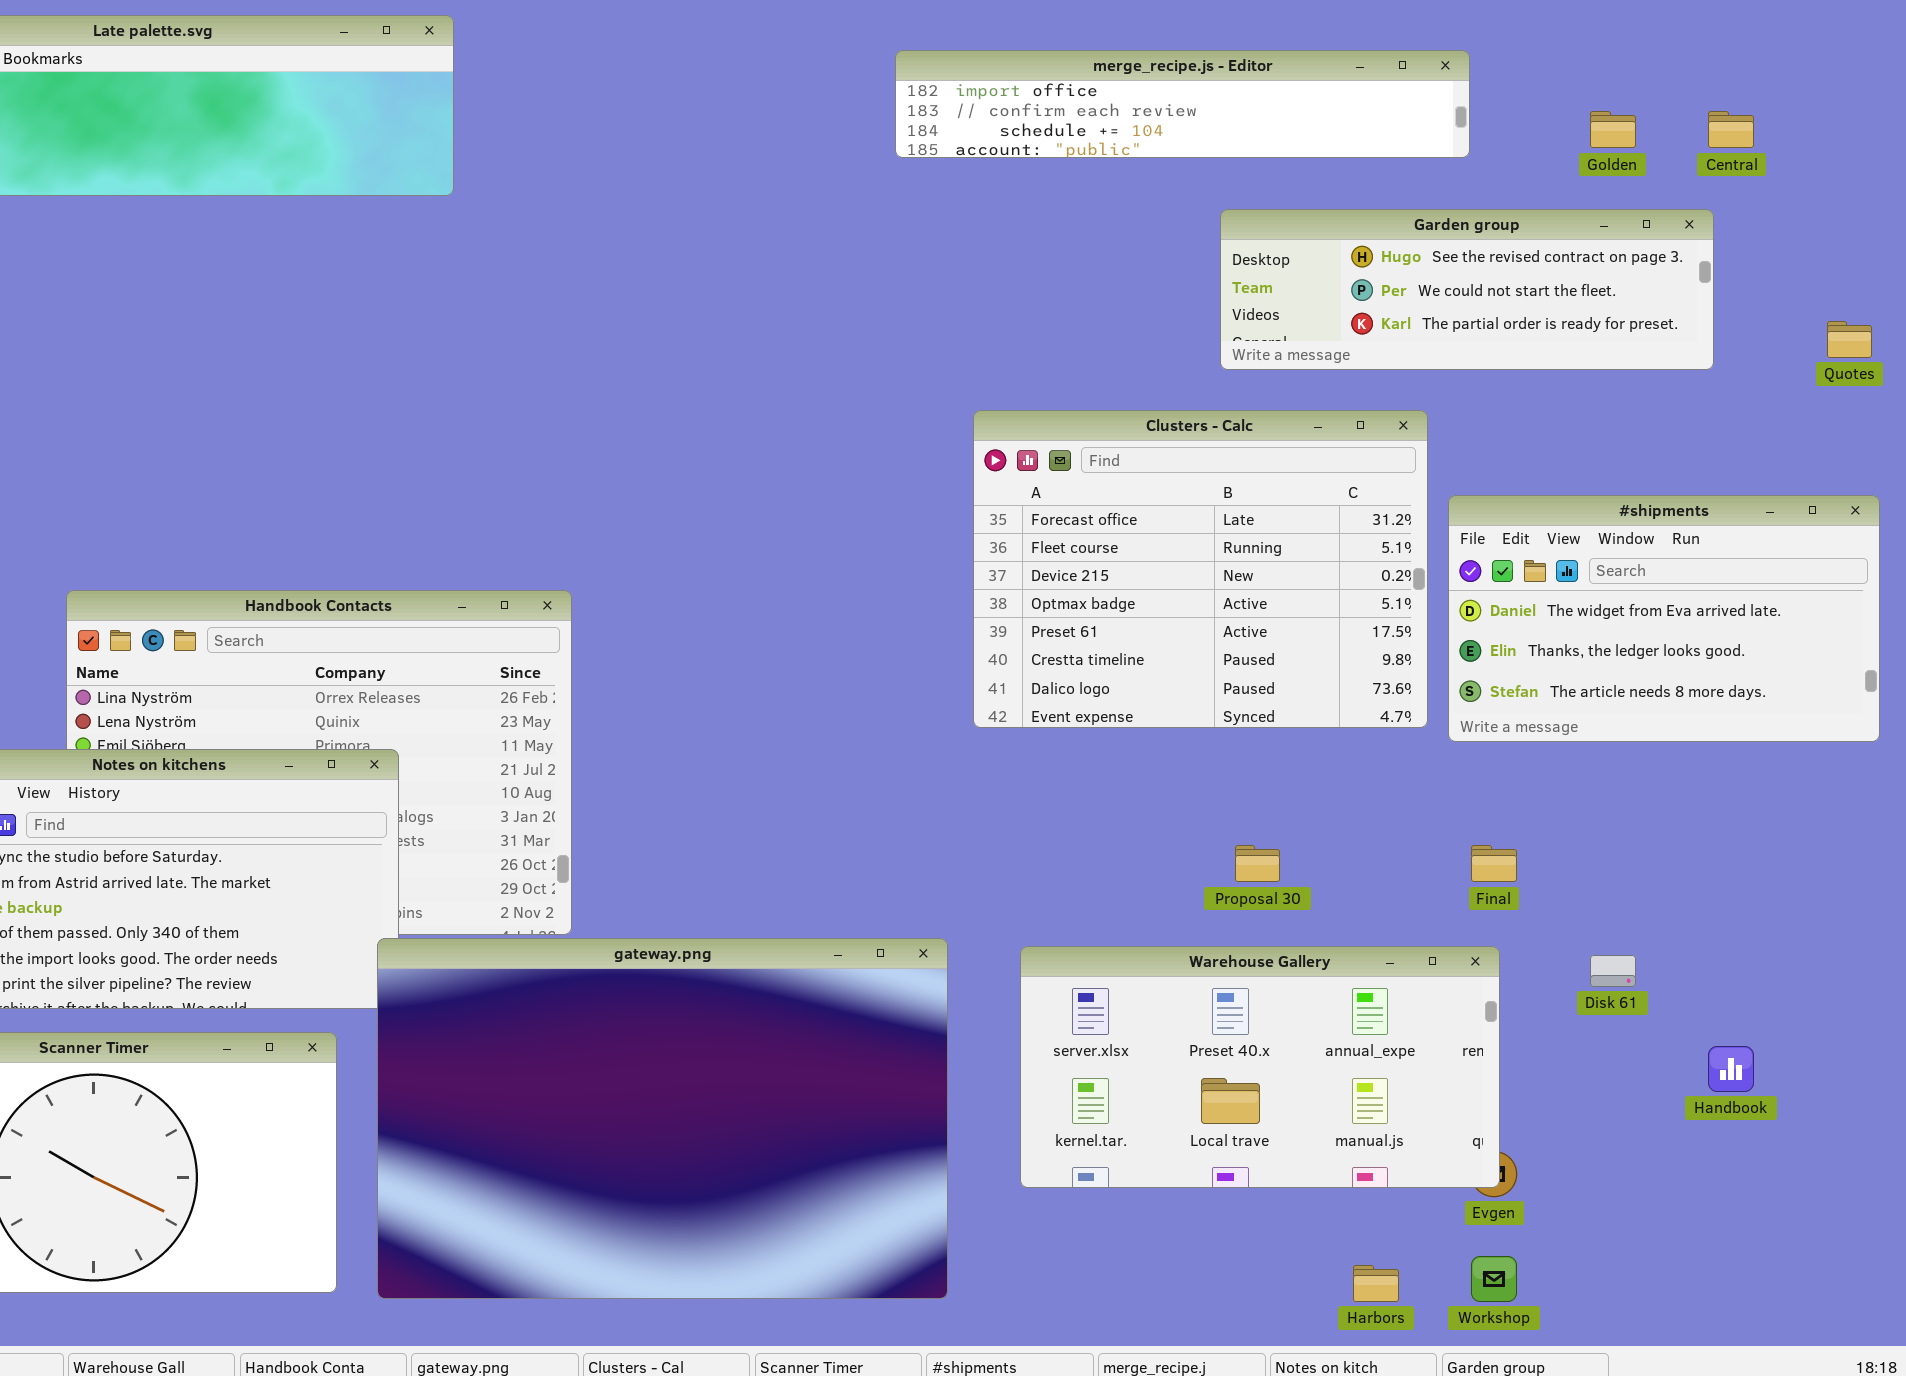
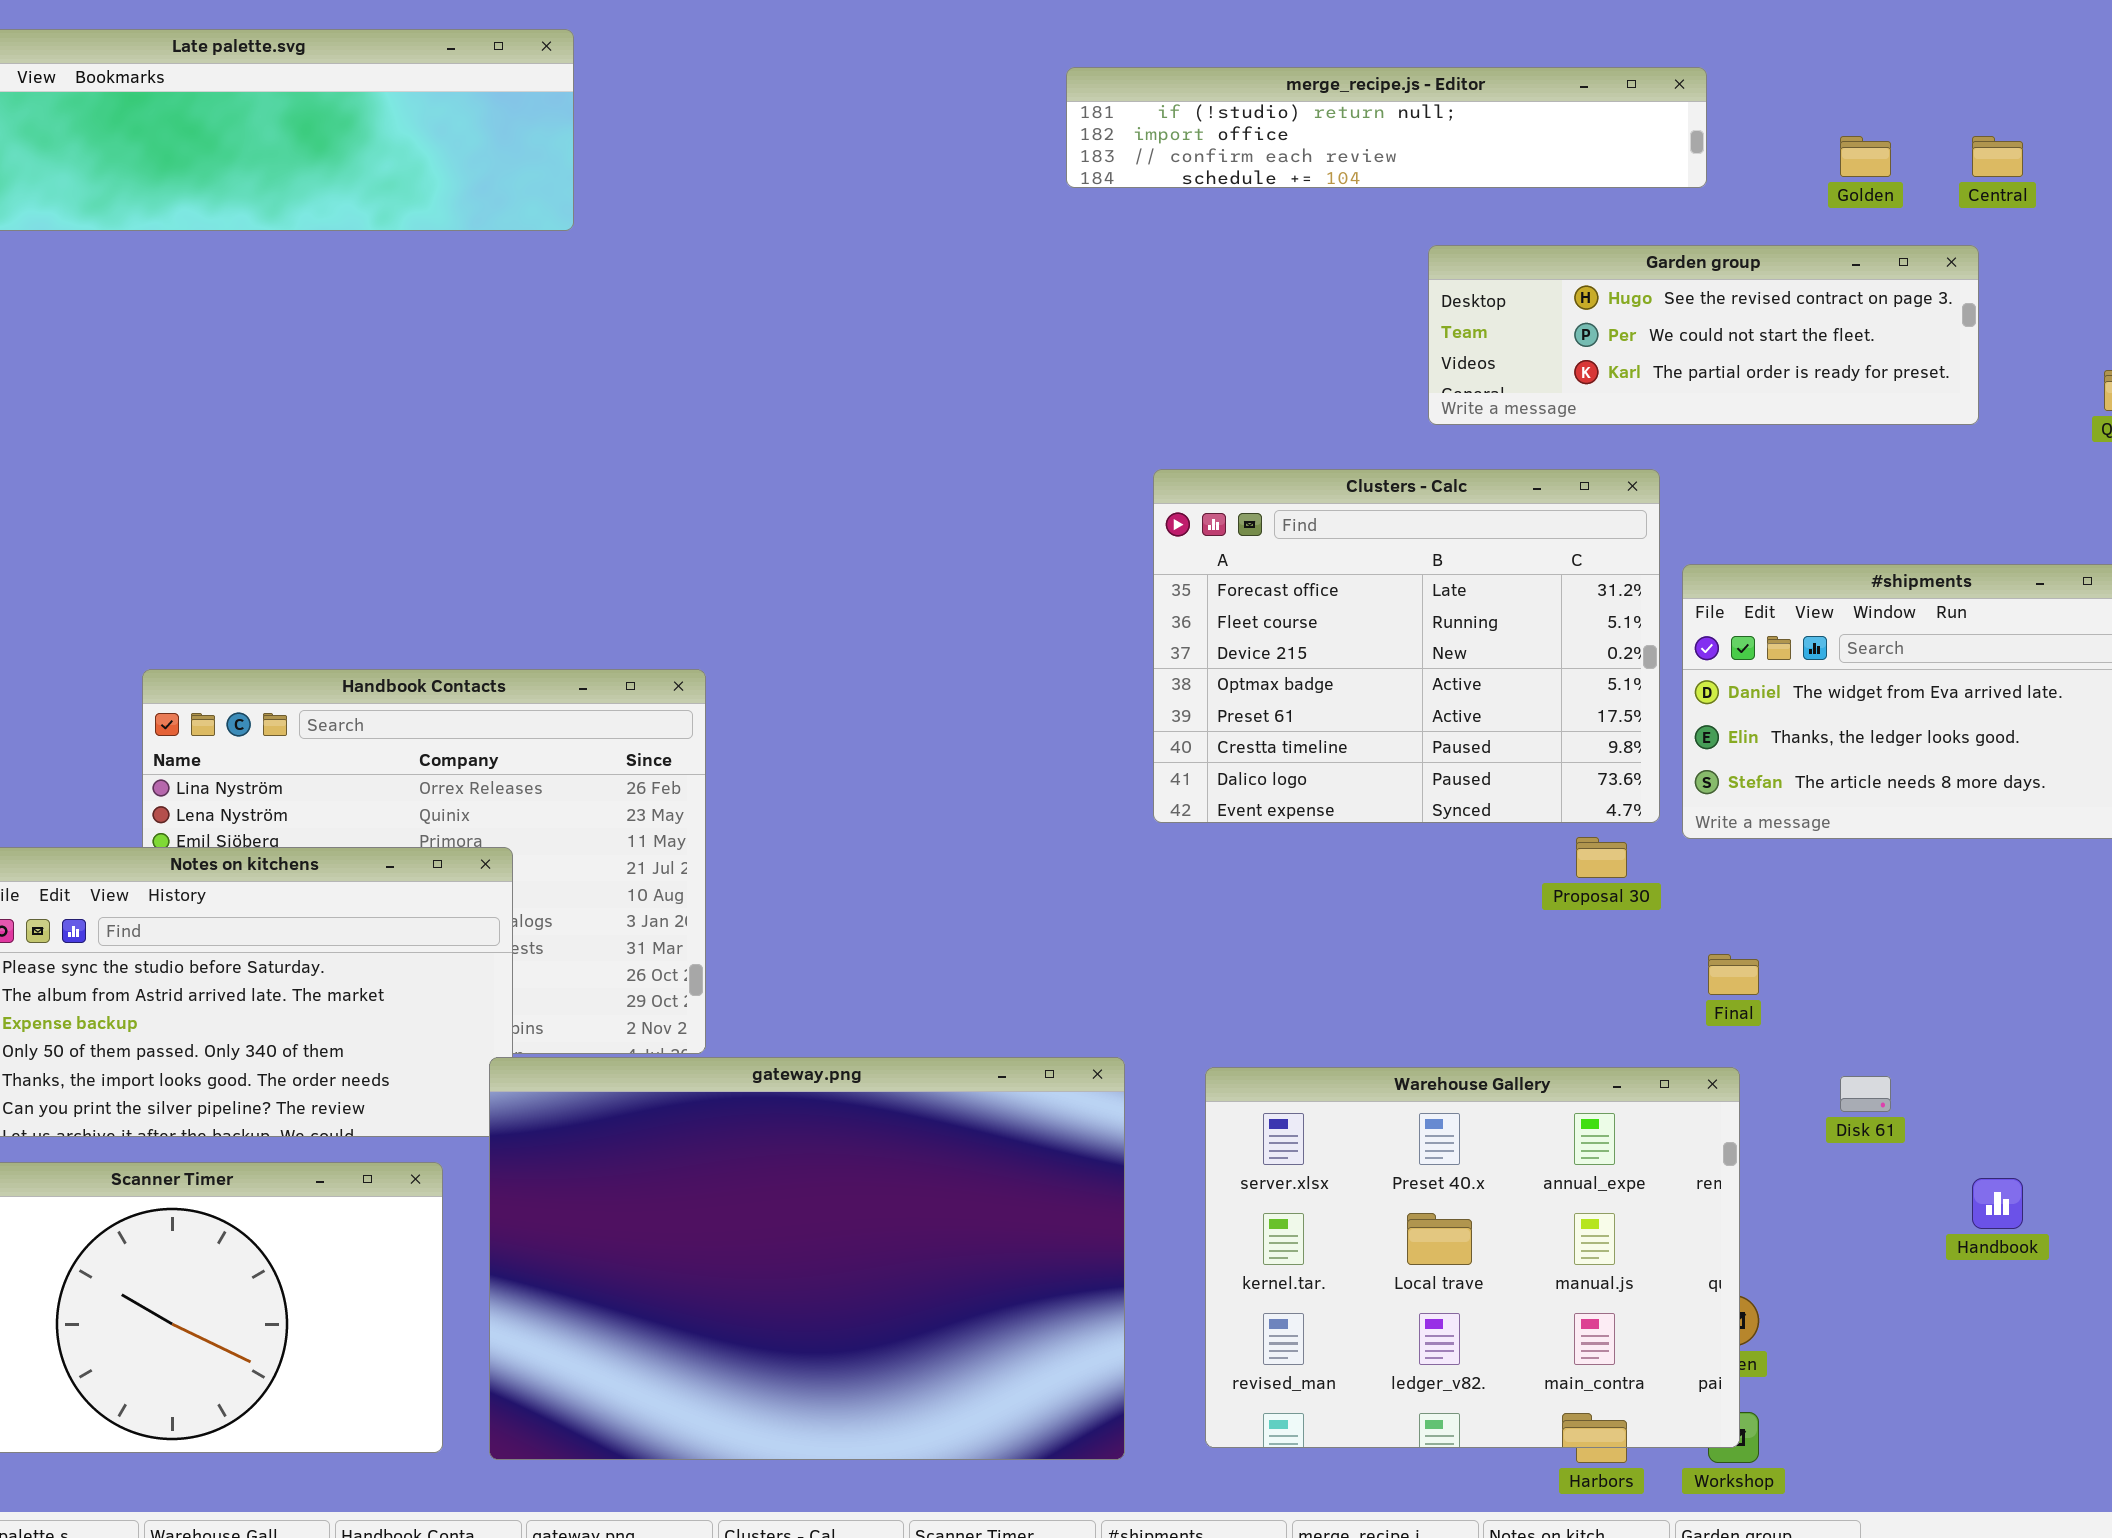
merge_recipe.js - Editor: [895,50,1470,158] -> [1066,67,1707,188], scrolled up 1 row
Proposal 30: [1235,845,1280,882] -> [1576,837,1627,878], moved
Warehouse Gallery: [1020,946,1500,1188] -> [1205,1067,1740,1448], resized

